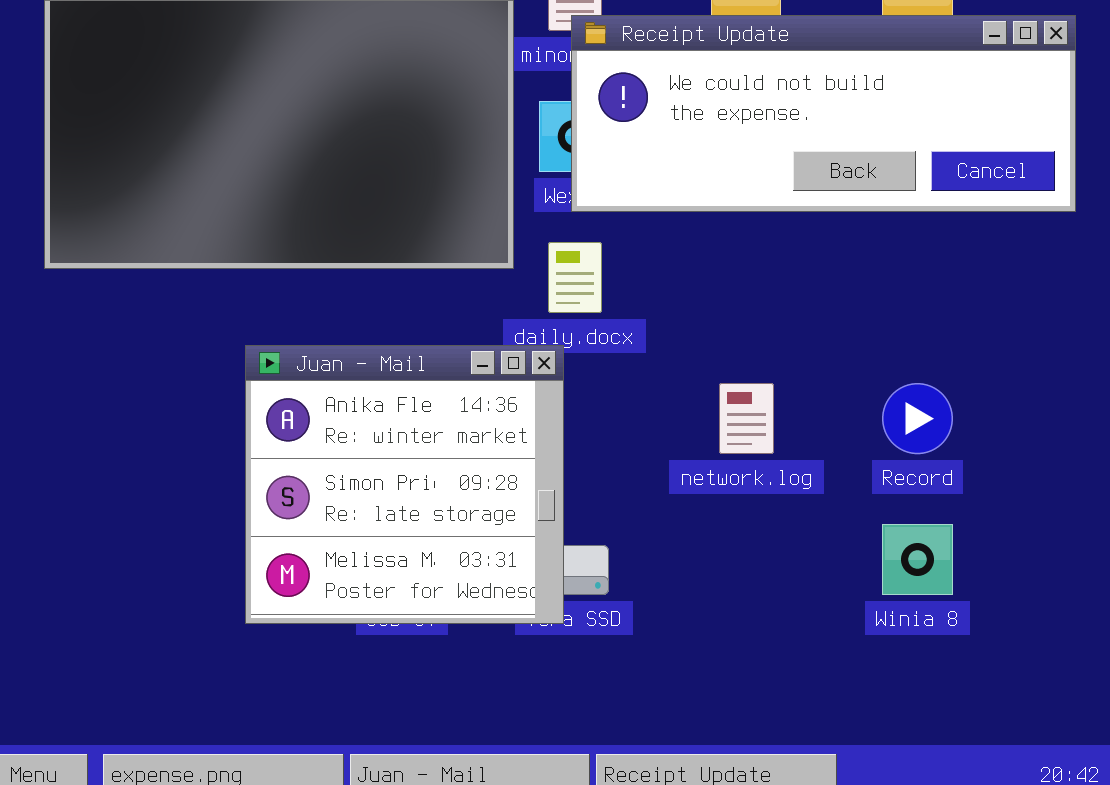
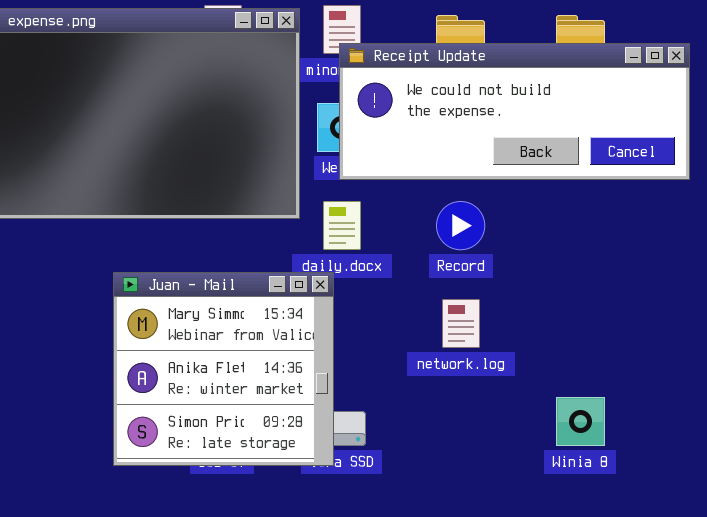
Juan - Mail: [245,345,564,624] -> [113,272,334,466], scrolled up 1 row
Record: [882,383,953,454] -> [436,201,485,250], moved

